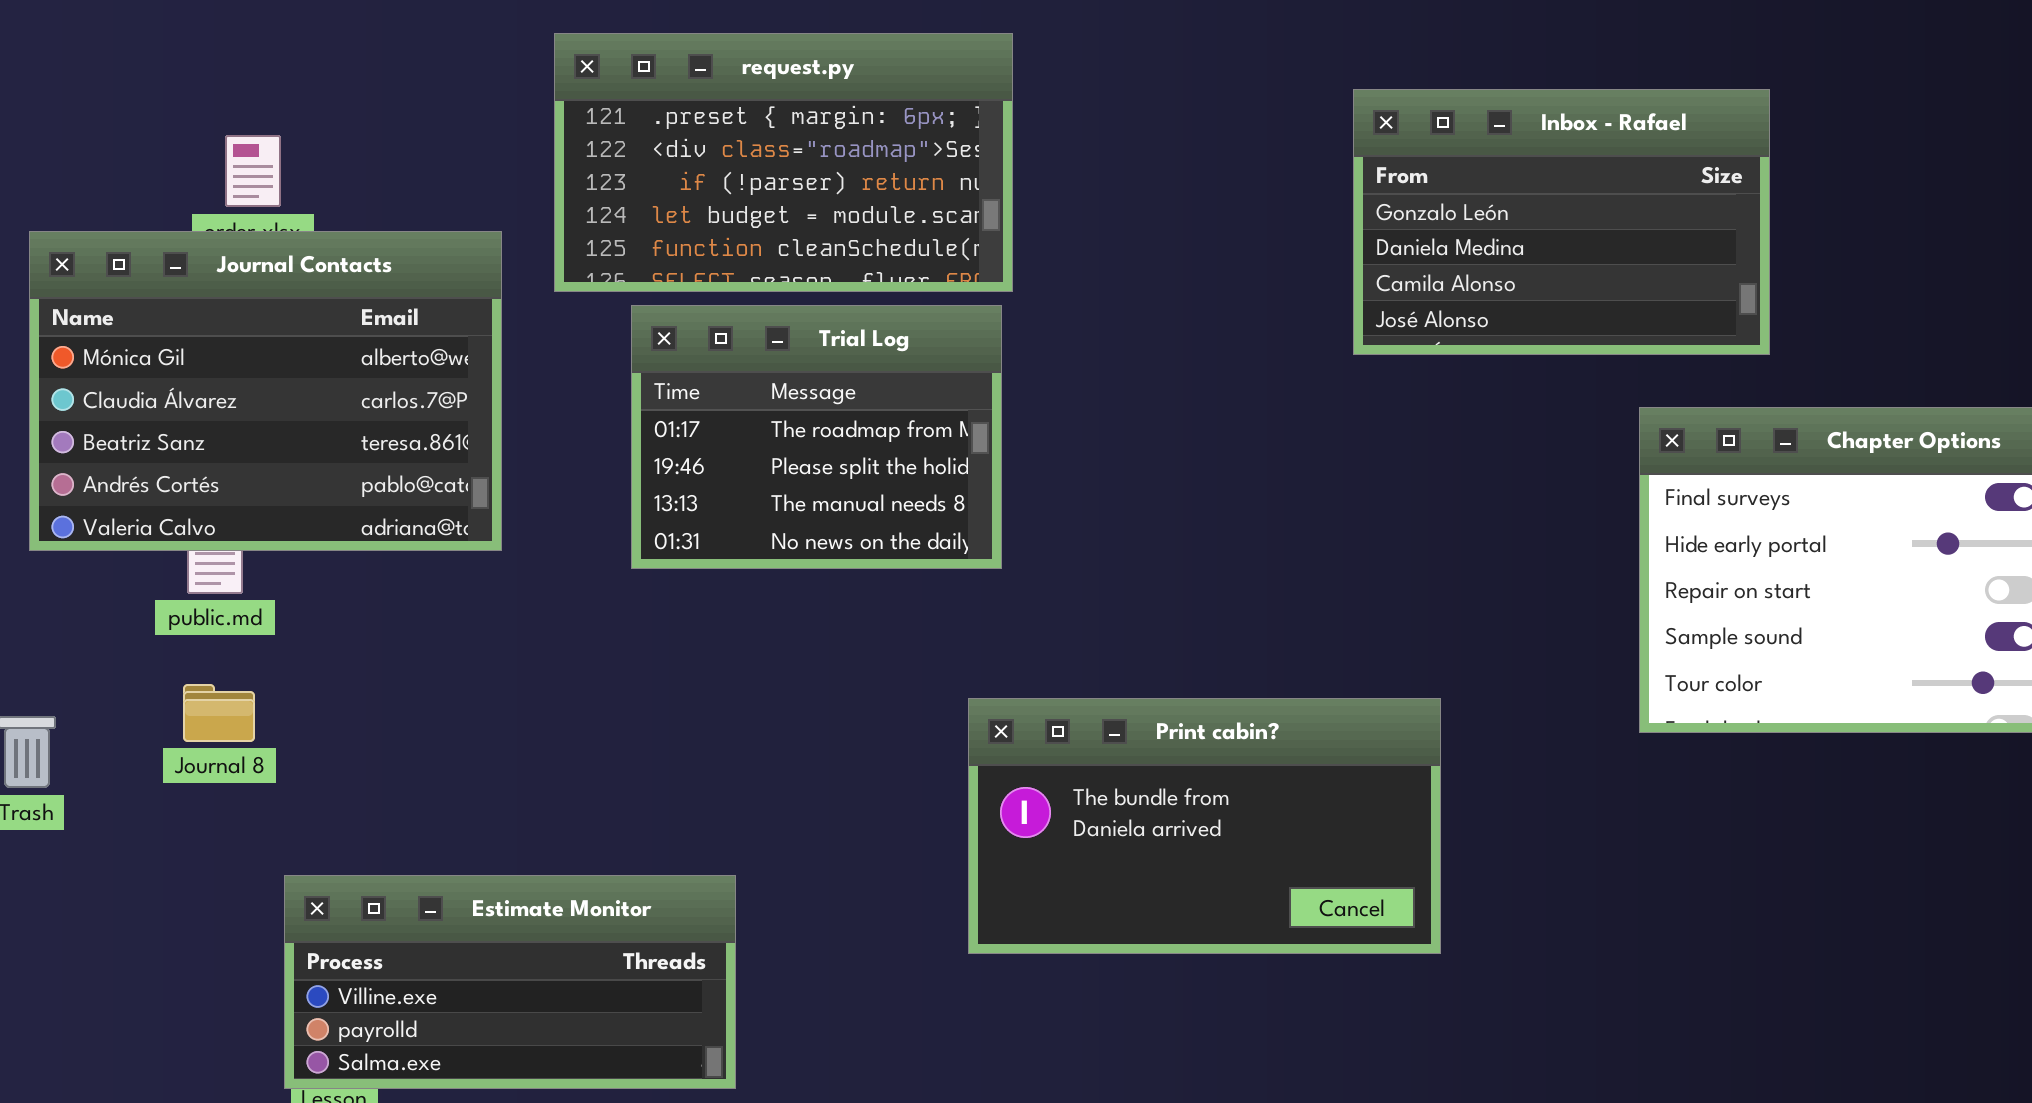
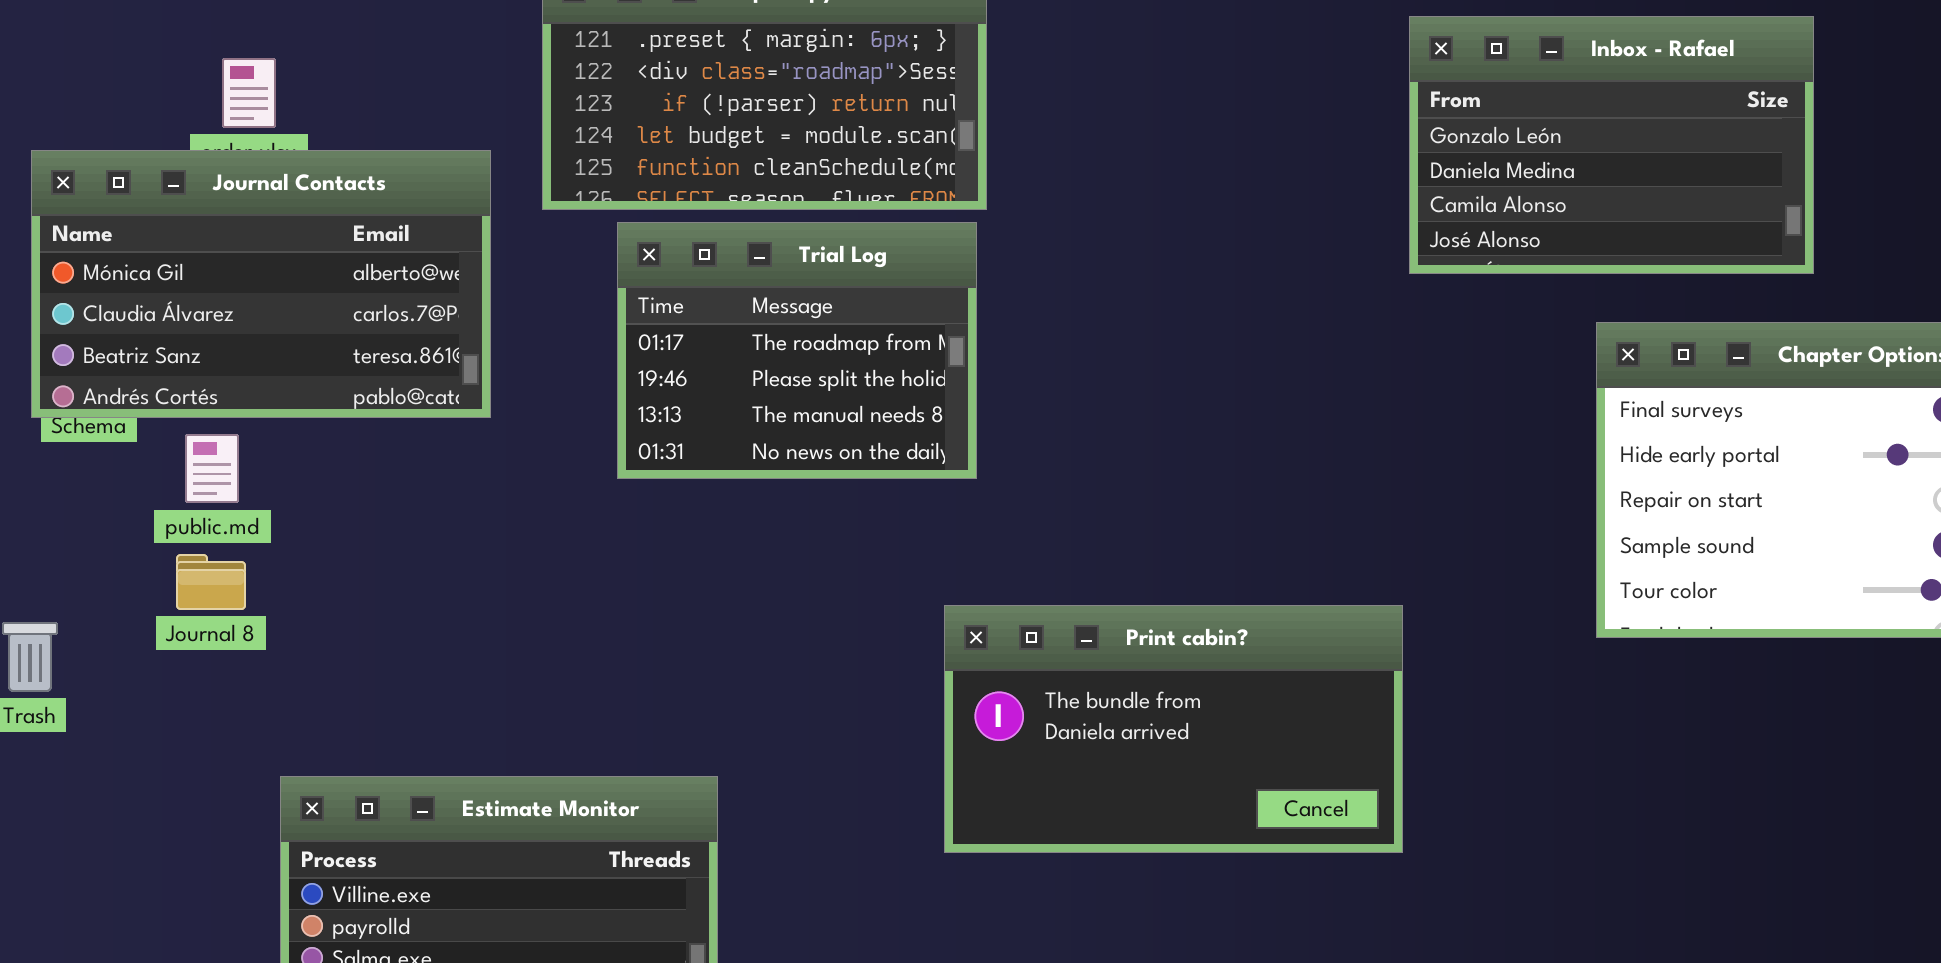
Inbox - Rafael: [1353,89,1770,355] -> [1409,16,1814,274], moved
Journal Contacts: [29,231,502,551] -> [31,150,491,418], resized
Journal 8: [183,684,255,742] -> [176,554,246,610], moved

